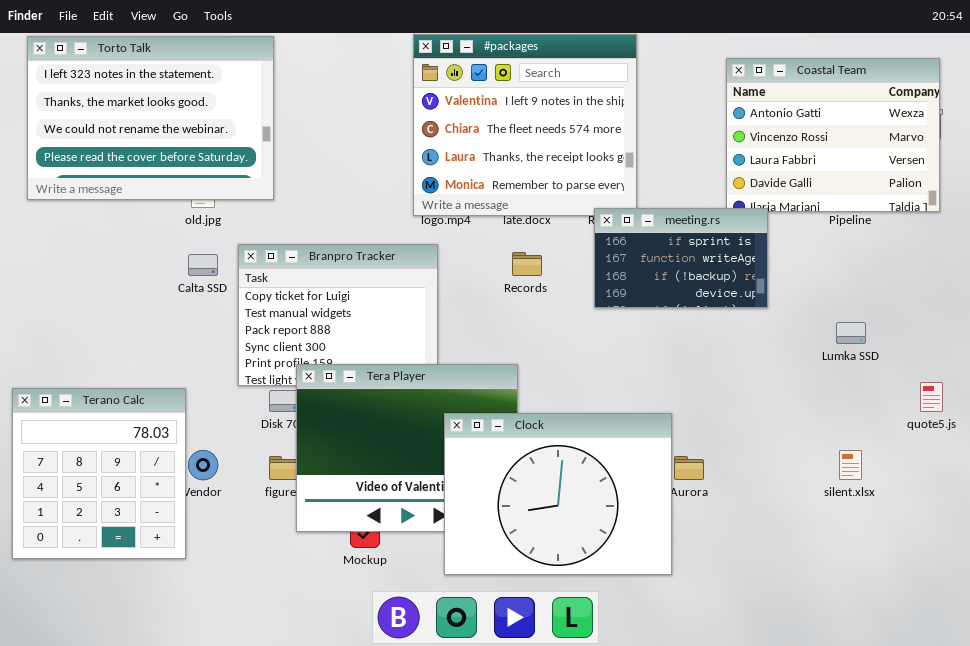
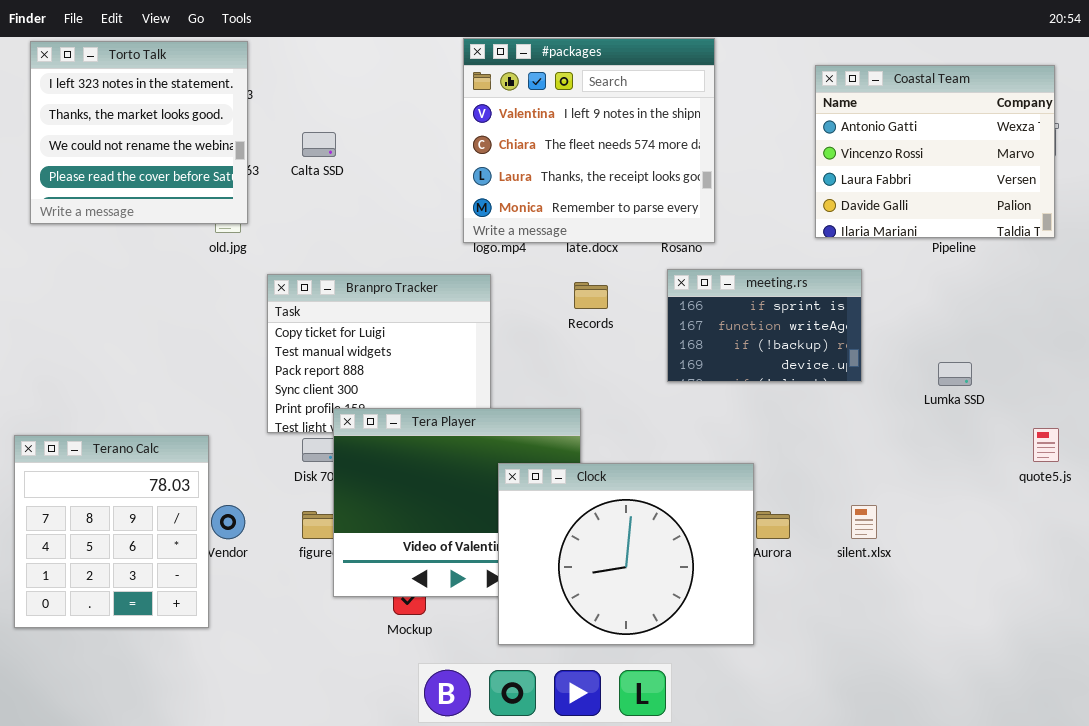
Torto Talk: [27,36,274,200] -> [30,41,248,224], resized
meeting.rs: [594,208,768,308] -> [667,269,862,382], moved
Calta SSD: [188,254,218,276] -> [302,132,336,157], moved
silent.xlsx: [839,450,862,480] -> [851,505,877,539], moved

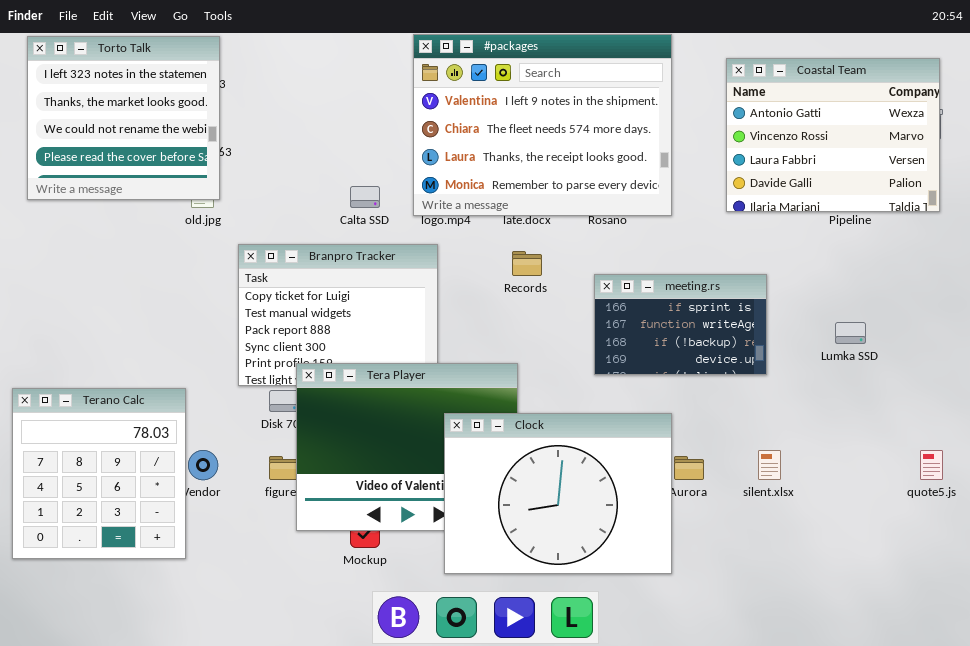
#packages: [463,38,715,243] -> [413,34,672,216], resized
Calta SSD: [302,132,336,157] -> [350,186,380,208], moved
meeting.rs: [667,269,862,382] -> [594,274,767,375], moved
quote5.js: [1033,428,1059,462] -> [920,450,943,480], moved

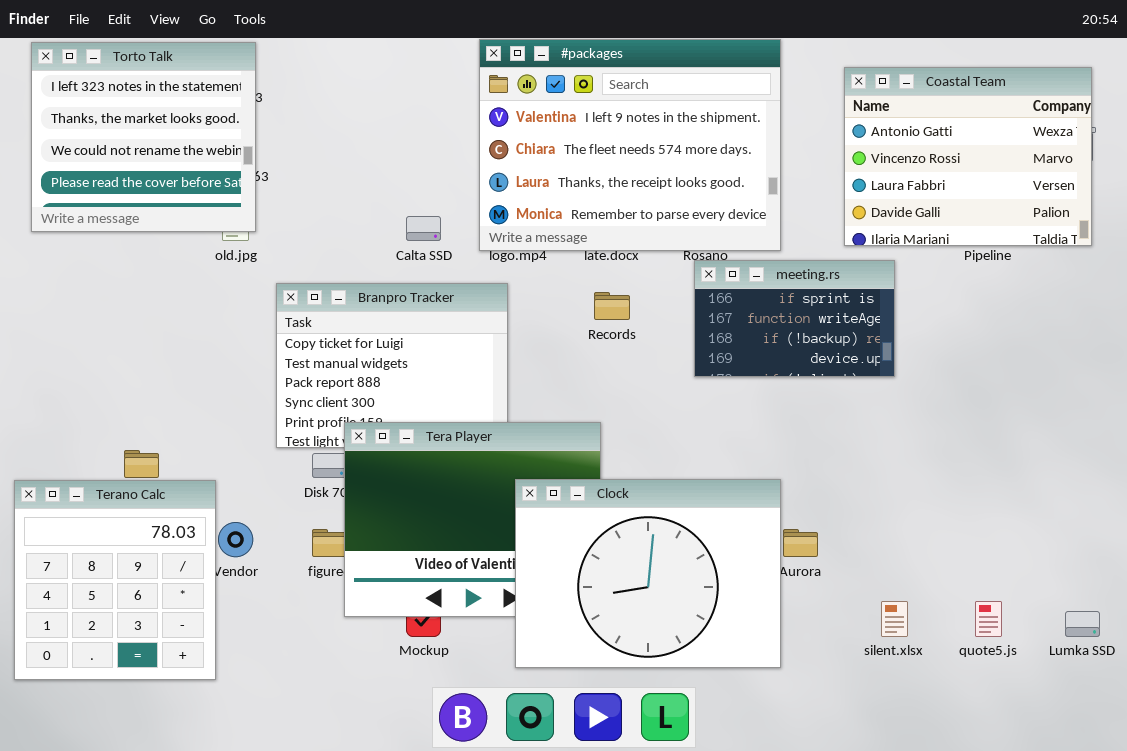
meeting.rs: [594,274,767,375] -> [694,260,895,377], moved
Lumka SSD: [835,322,866,344] -> [1065,611,1100,637], moved
Terano Calc: [12,388,186,559] -> [14,480,216,680], moved
silent.xlsx: [758,450,781,480] -> [881,601,908,637], moved
quote5.js: [920,450,943,480] -> [975,601,1002,637], moved

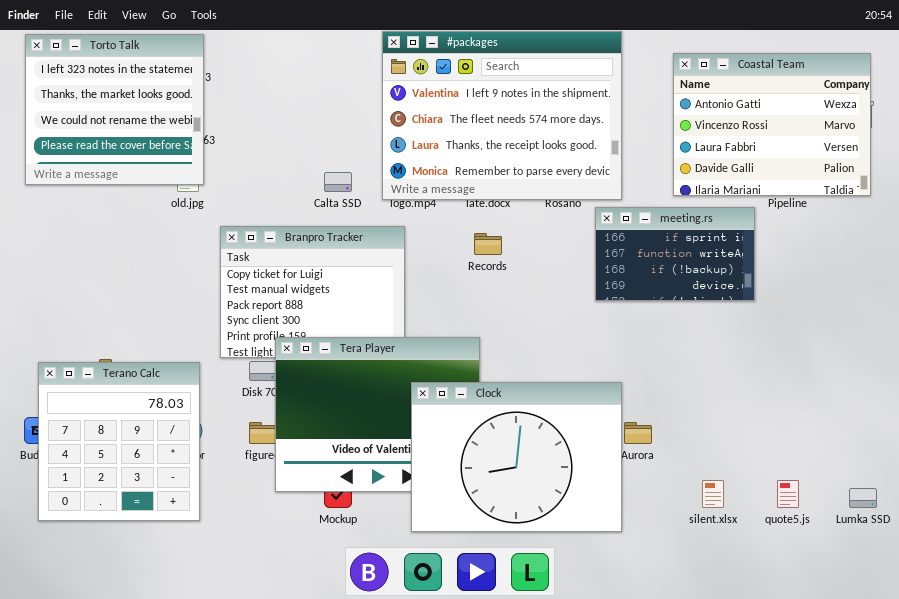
meeting.rs: [694,260,895,377] -> [595,207,755,301], moved
Terano Calc: [14,480,216,680] -> [38,362,200,521], moved

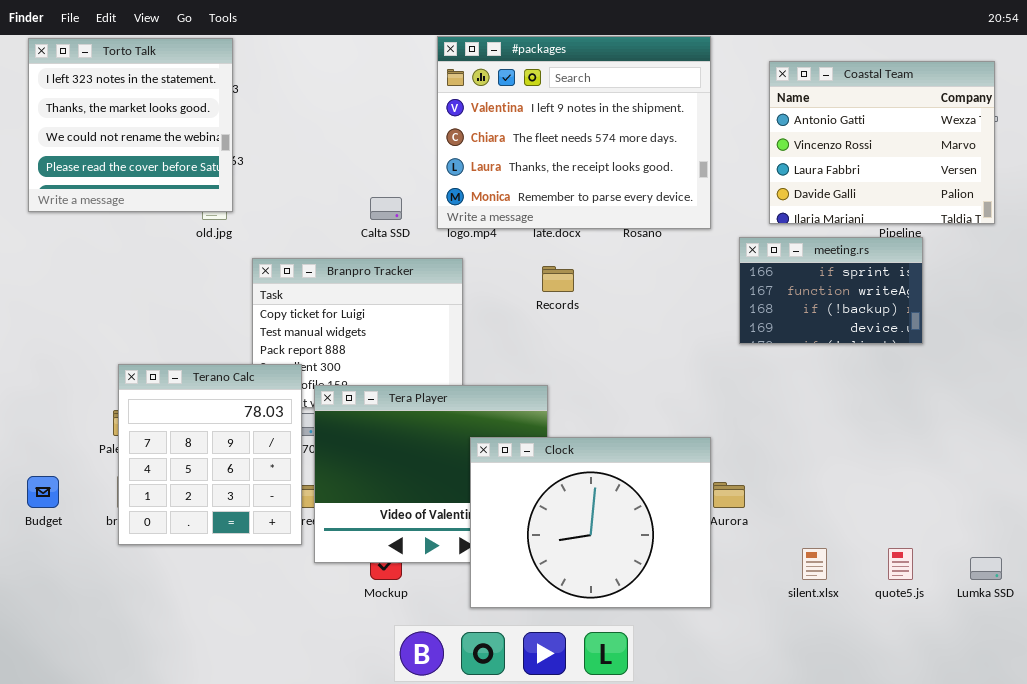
meeting.rs: [595,207,755,301] -> [739,237,923,344], moved
Terano Calc: [38,362,200,521] -> [118,364,302,545], moved

